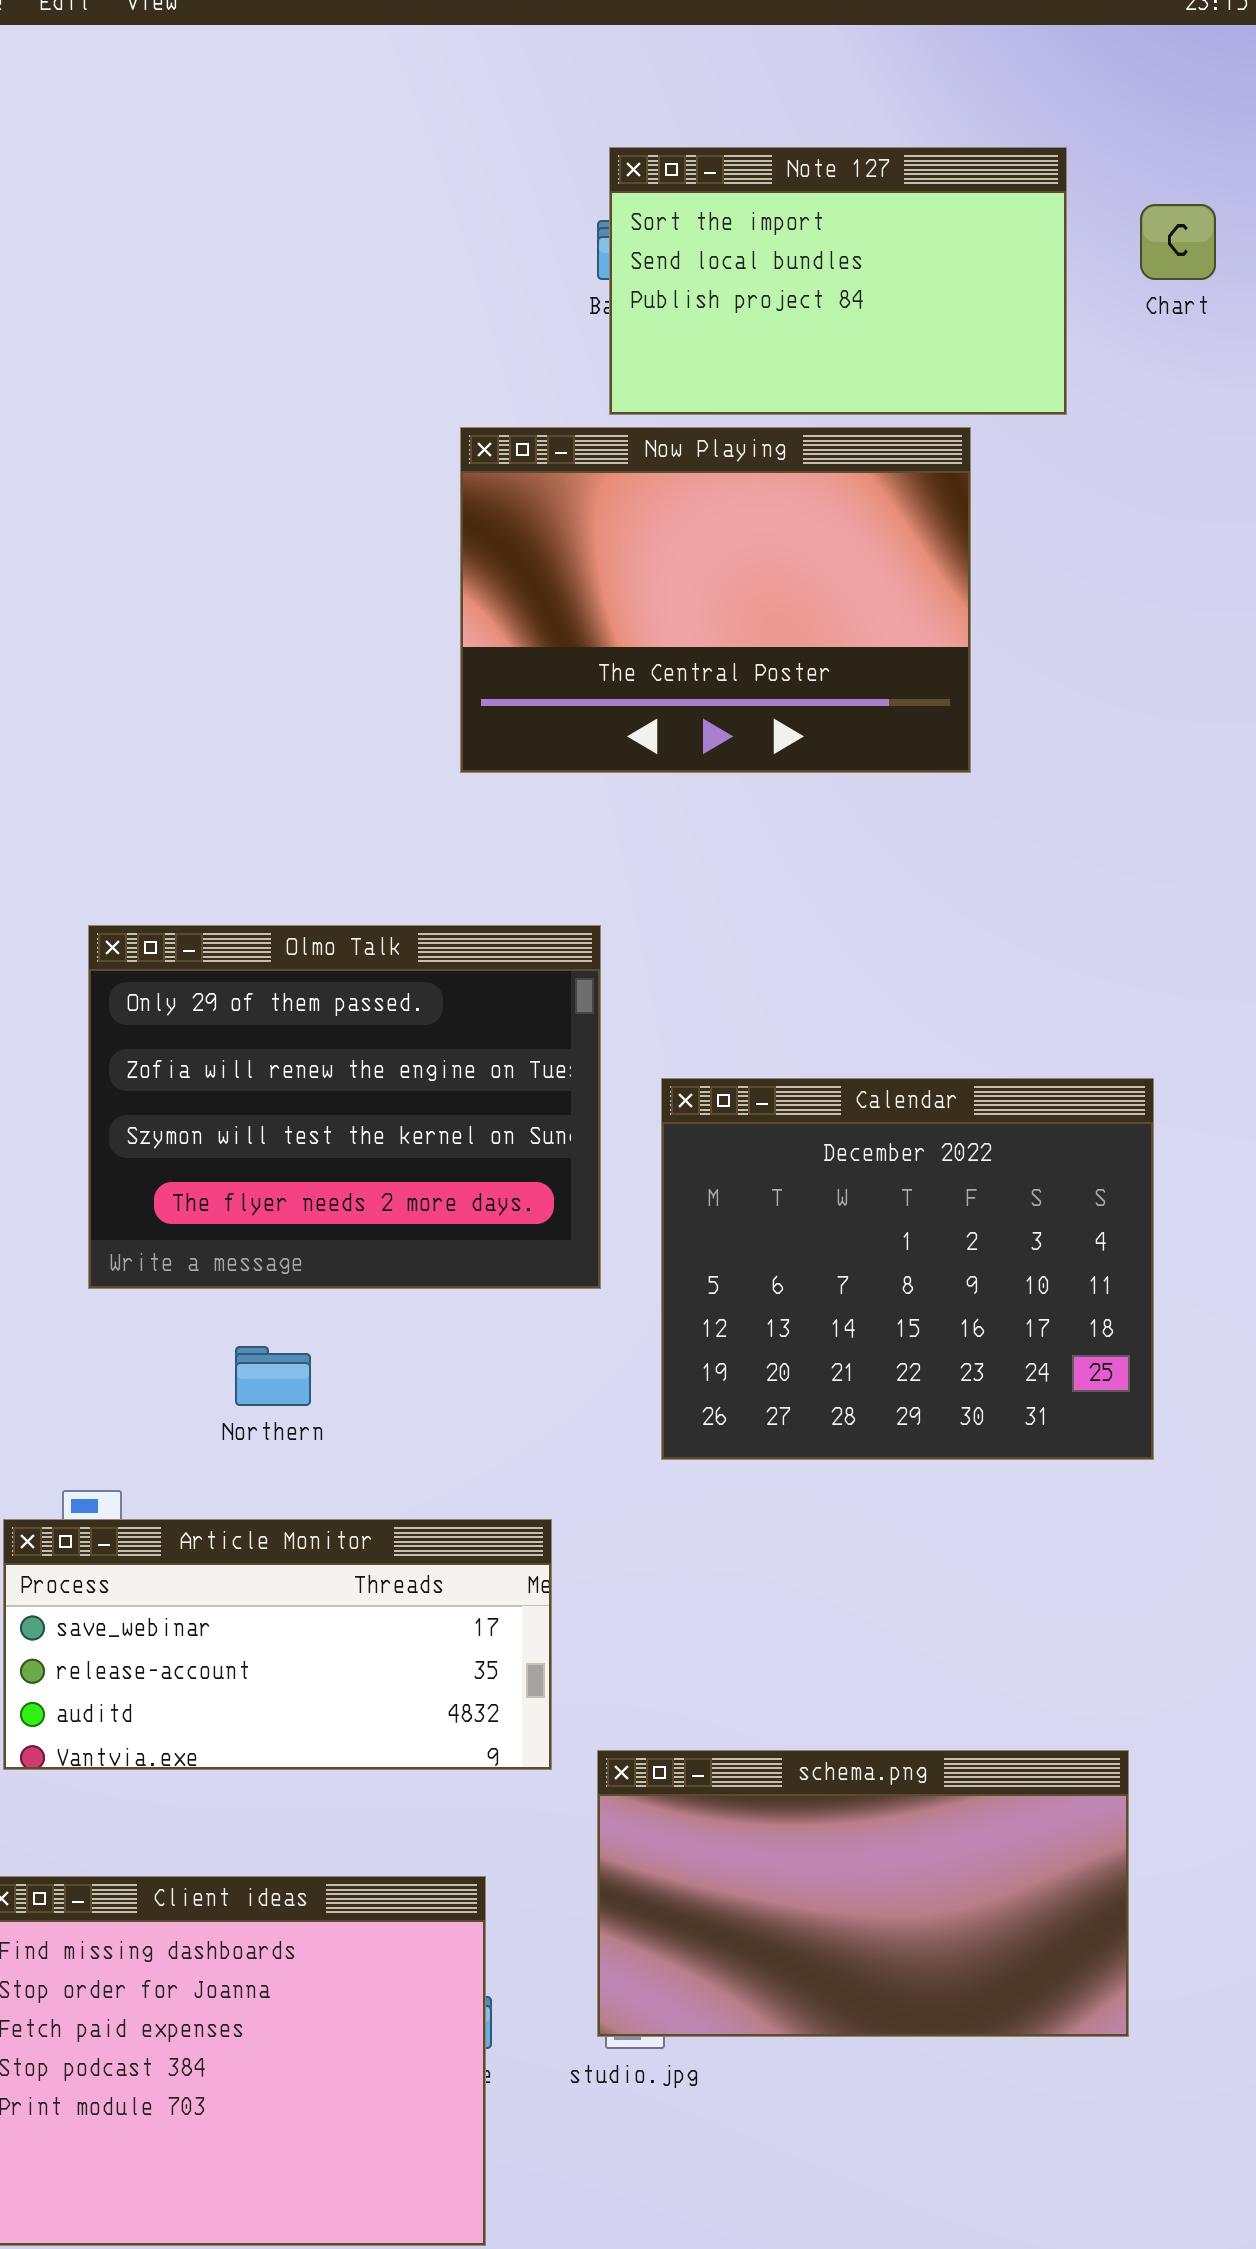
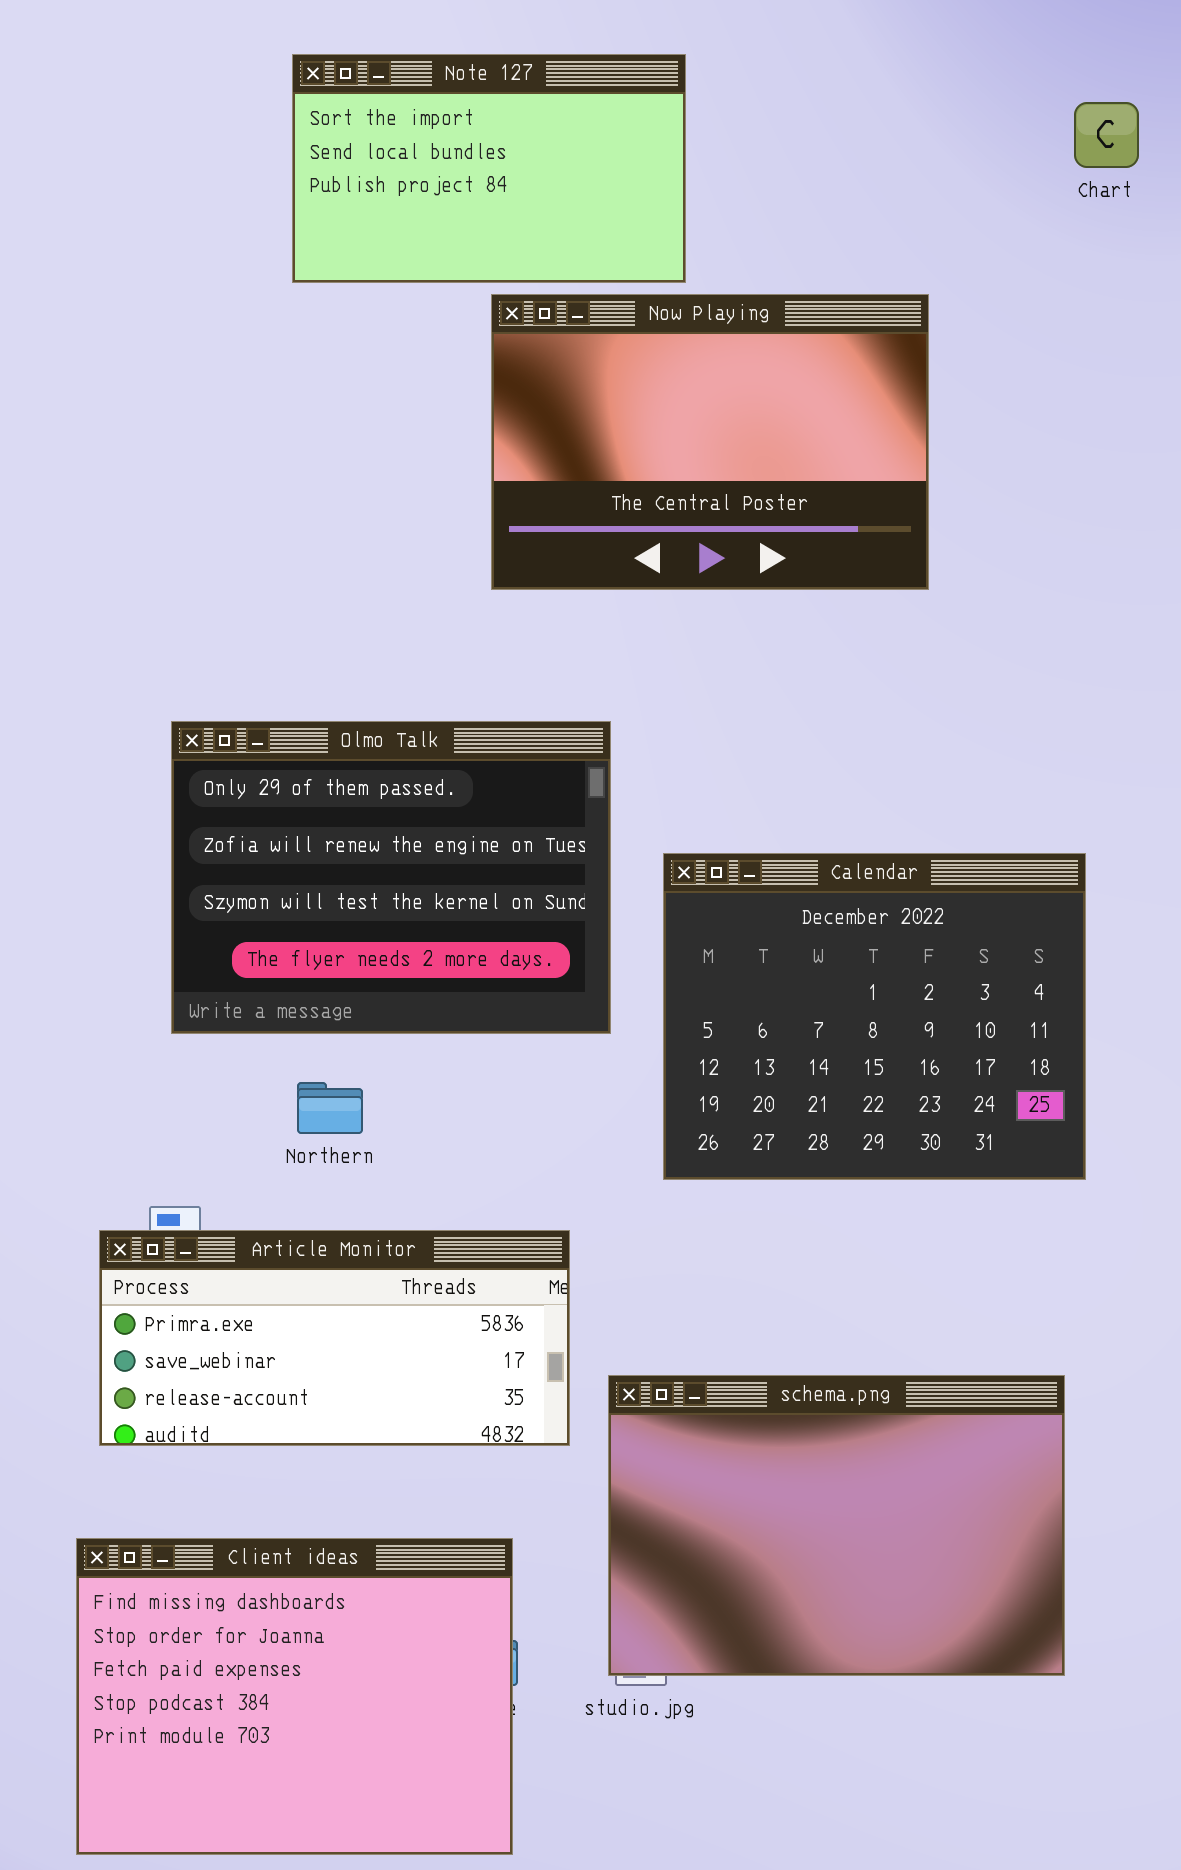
Note 127: [609,147,1067,415] -> [292,54,686,283], moved
Article Monitor: [3,1519,552,1770] -> [99,1230,570,1446], scrolled up 1 row
schema.png: [597,1750,1129,2037] -> [608,1375,1065,1676], resized

